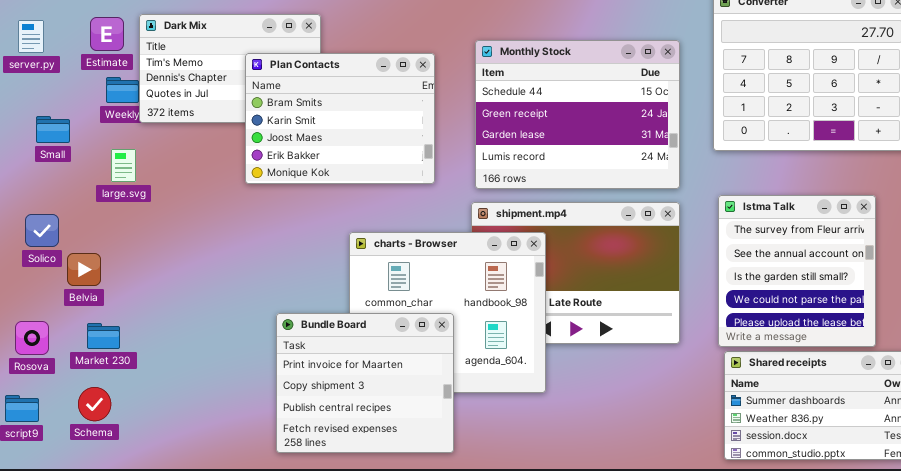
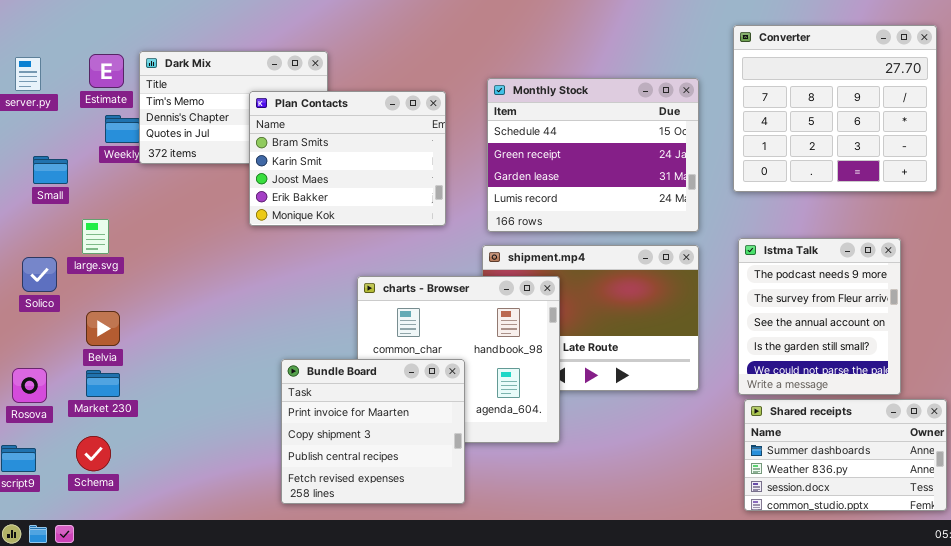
large.svg: [111,149,136,182] -> [82,219,109,254], moved
Istma Talk: [718,195,876,347] -> [738,238,901,395], scrolled up 1 row
Belvia: [67,253,101,286] -> [86,311,120,346], moved

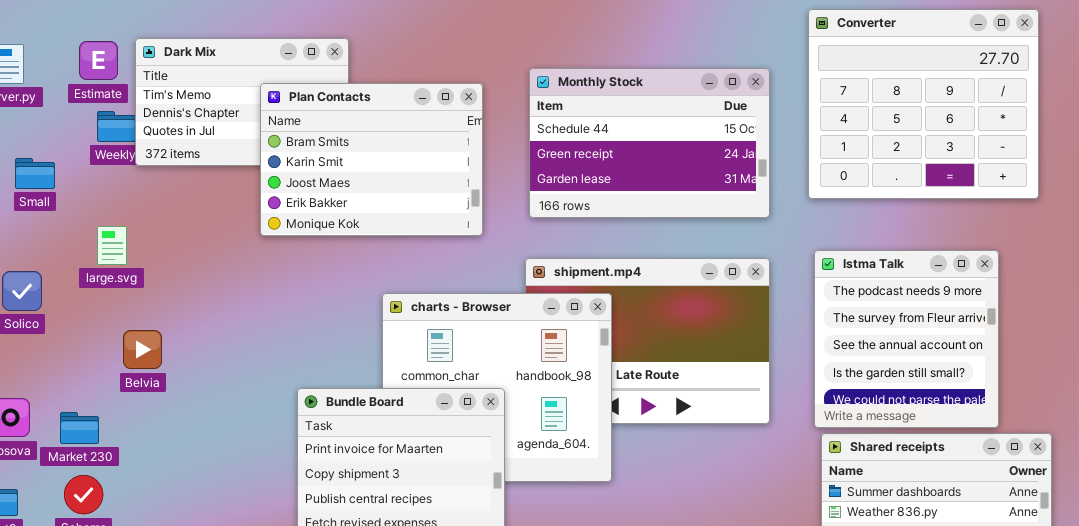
Monthly Stock: [487,78,699,232] -> [529,68,770,218], resized
large.svg: [82,219,109,254] -> [97,226,127,265], moved
Belvia: [86,311,120,346] -> [123,330,162,369], moved
Market 230: [86,370,120,397] -> [60,412,99,444], moved

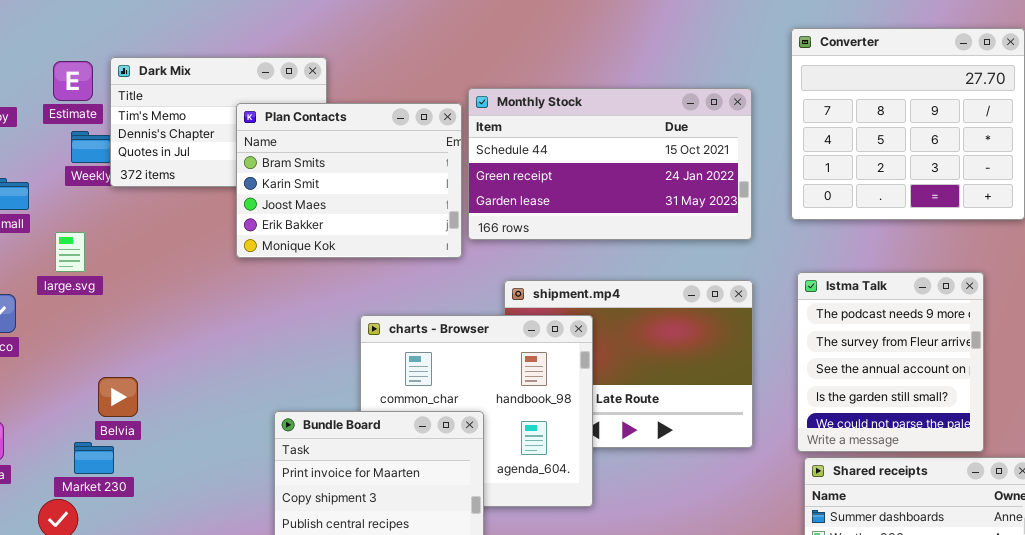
Monthly Stock: [529,68,770,218] -> [468,88,752,240], resized
large.svg: [97,226,127,265] -> [55,232,85,272], moved
Belvia: [123,330,162,369] -> [98,377,138,417], moved
Market 230: [60,412,99,444] -> [74,442,114,474], moved

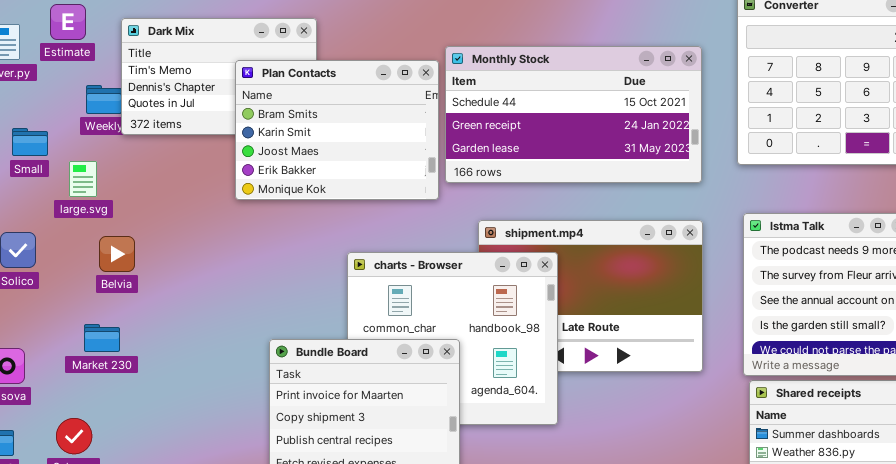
Estimate: [53,61,93,101] -> [50,4,86,40], moved
large.svg: [55,232,85,272] -> [69,161,97,197], moved
Belvia: [98,377,138,417] -> [99,236,135,272], moved
Market 230: [74,442,114,474] -> [84,324,120,352], moved

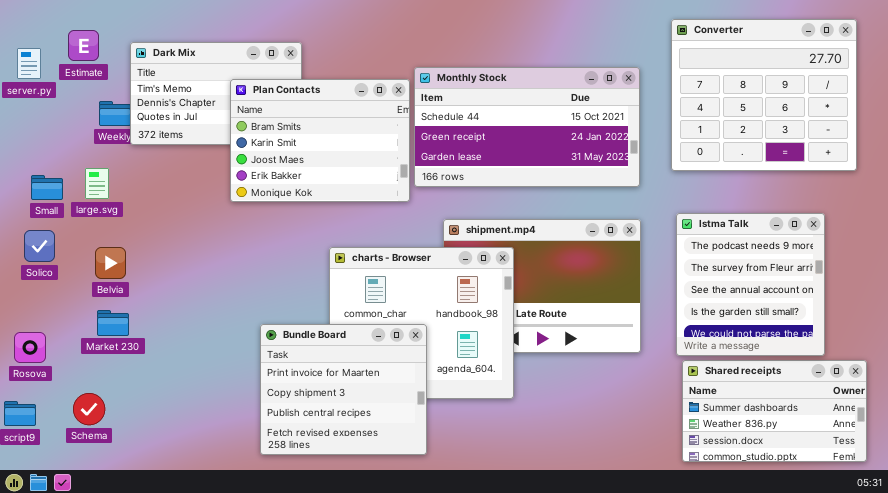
Small: [12,128,48,156] -> [31,175,63,200], moved
Belvia: [99,236,135,272] -> [95,247,126,279], moved

